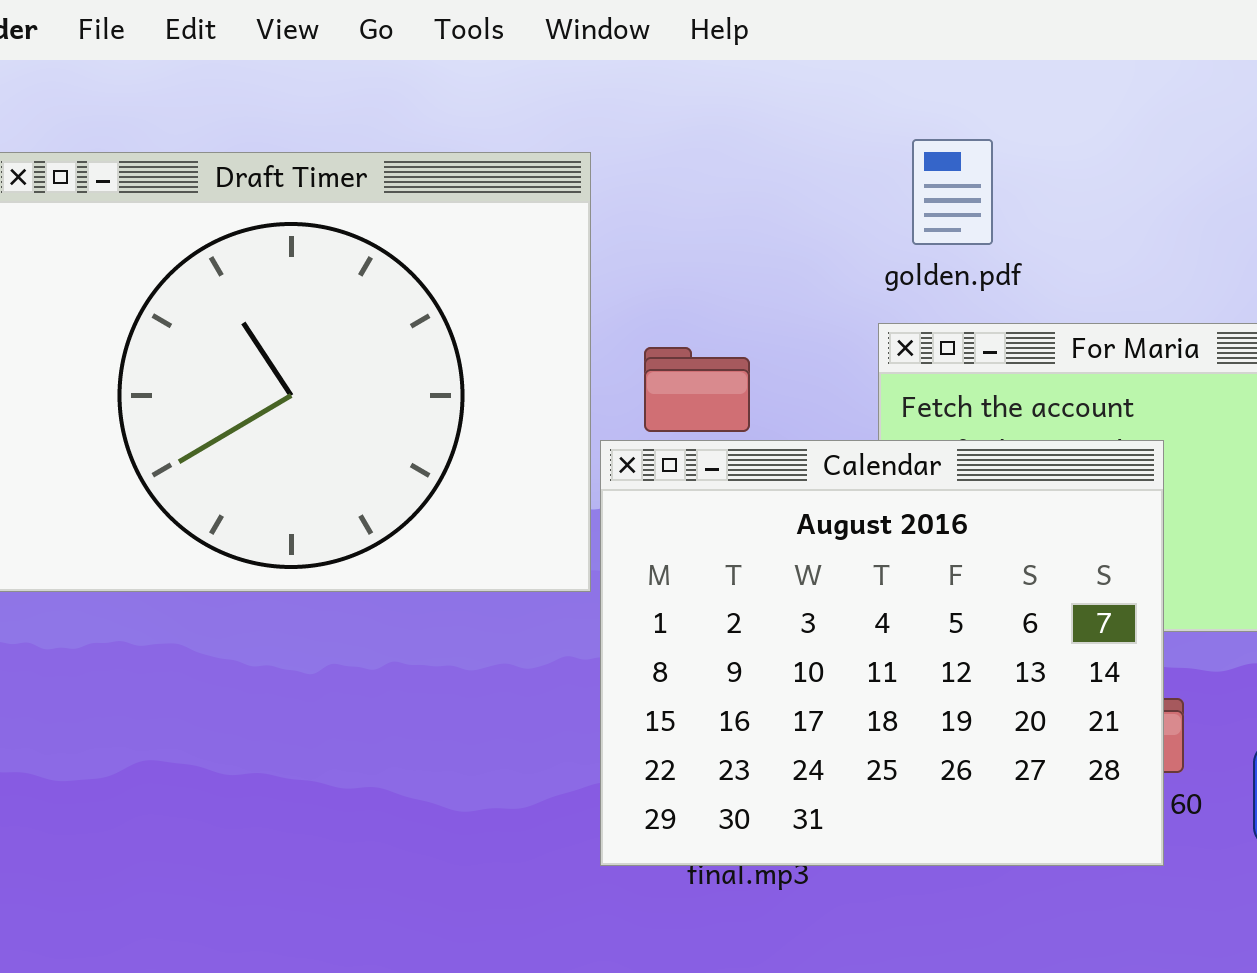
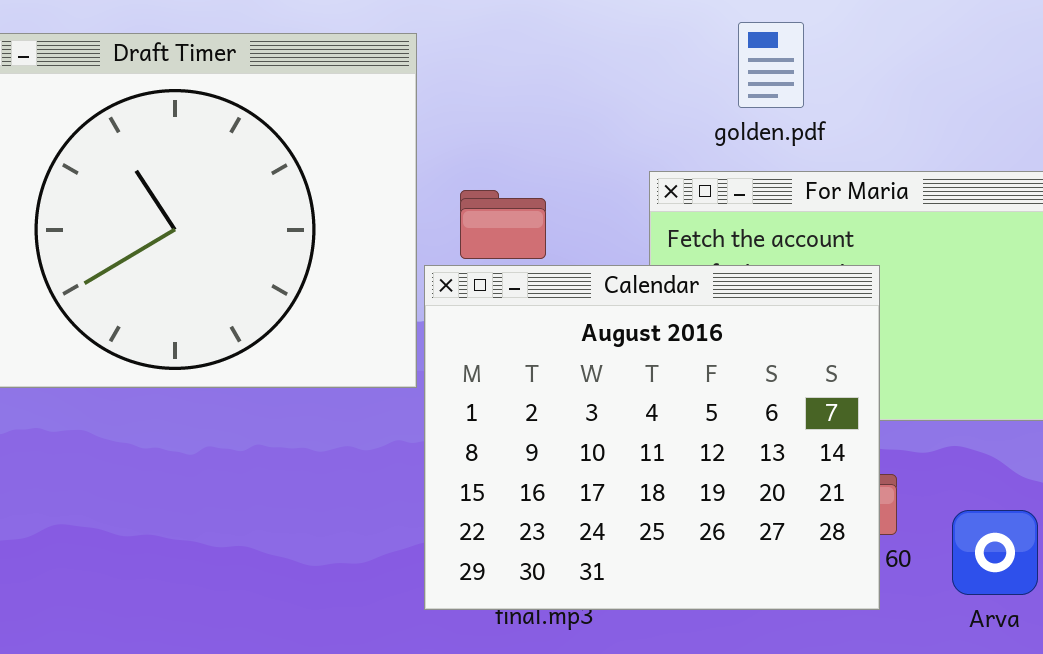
golden.pdf: [912,139,993,245] -> [738,22,804,108], moved

